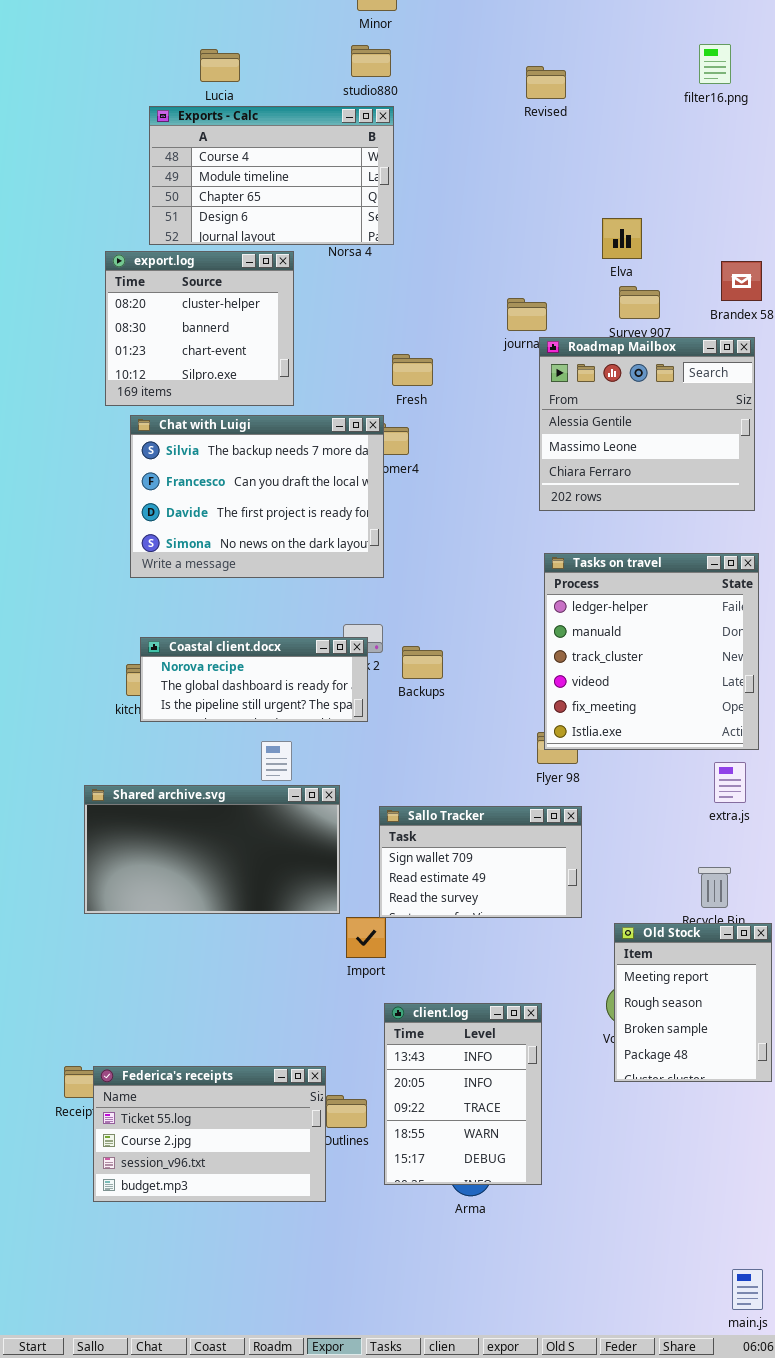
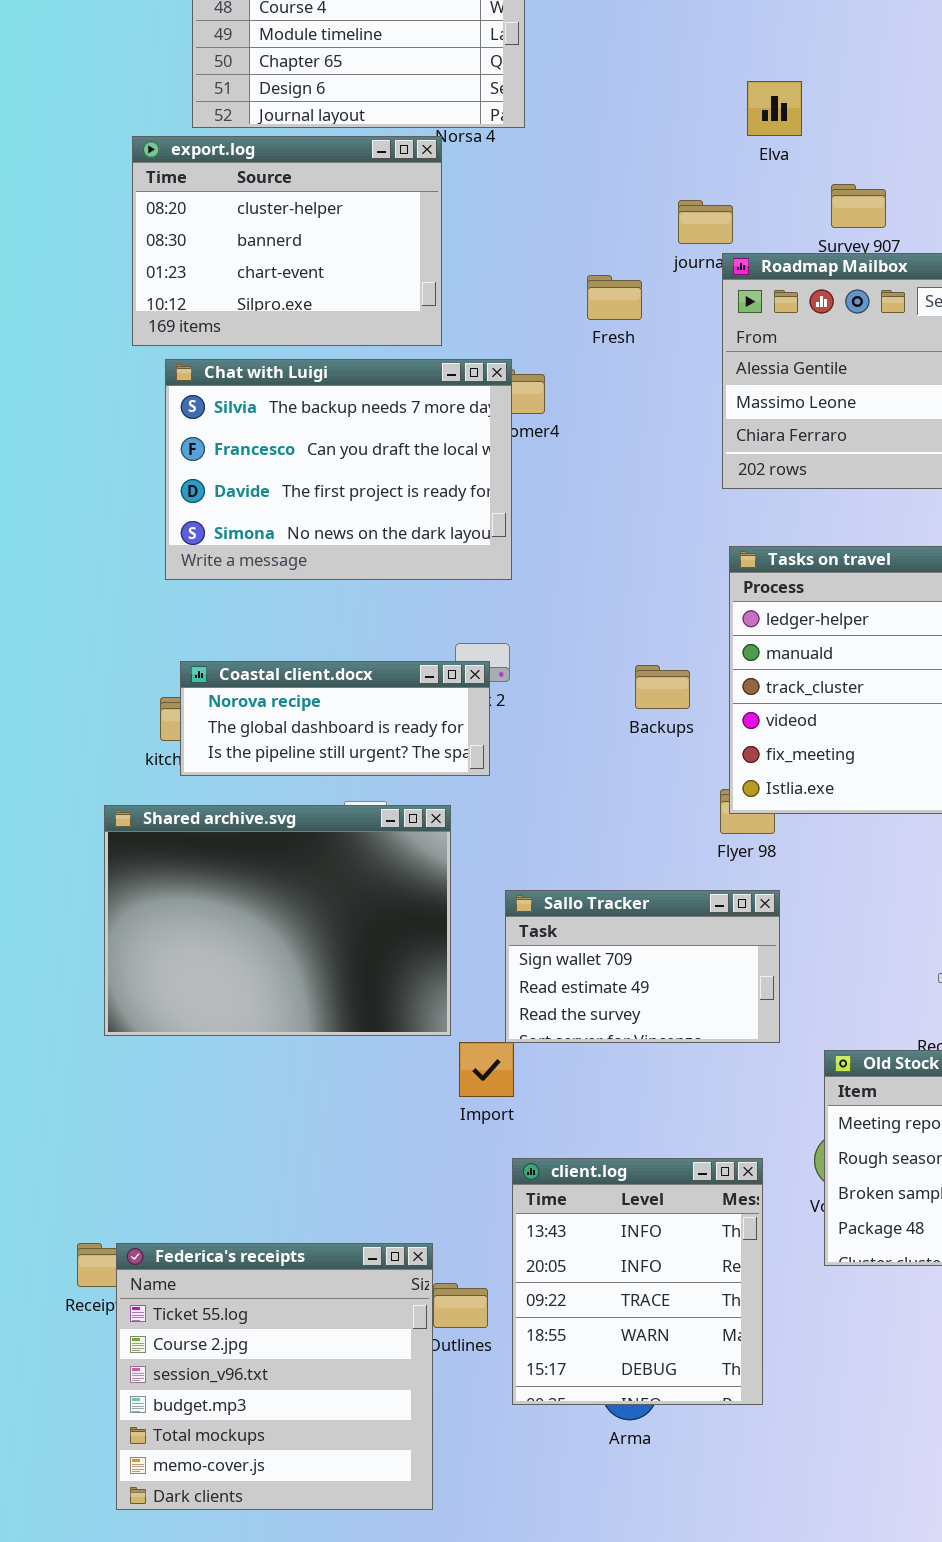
Elva: [602,218,642,259] -> [747,81,802,136], moved
export.log: [105,251,294,406] -> [132,136,442,346], resized
Fresh: [392,354,433,386] -> [587,275,642,320], moved
Backups: [402,646,443,679] -> [635,665,690,709], moved
Shared archive.svg: [84,785,340,914] -> [104,805,451,1036], resized
client.log: [384,1003,542,1185] -> [512,1158,763,1405], resized
Federica's receipts: [93,1066,326,1202] -> [116,1243,433,1510], resized

